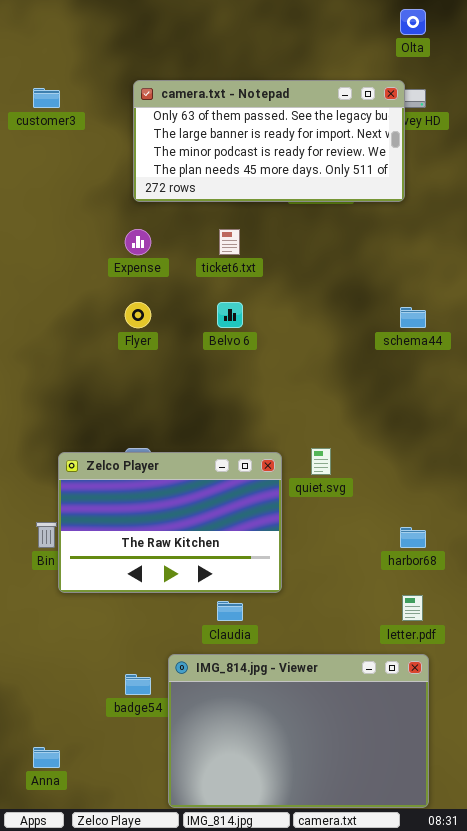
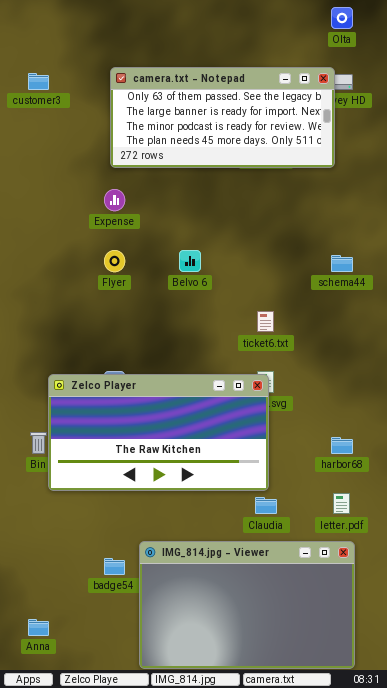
ticket6.txt: [219,229,240,255] -> [257,311,274,332], moved
Zelco Player: [58,452,282,593] -> [48,374,269,491], resized
Claudia: [217,601,243,621] -> [255,497,277,514], moved

